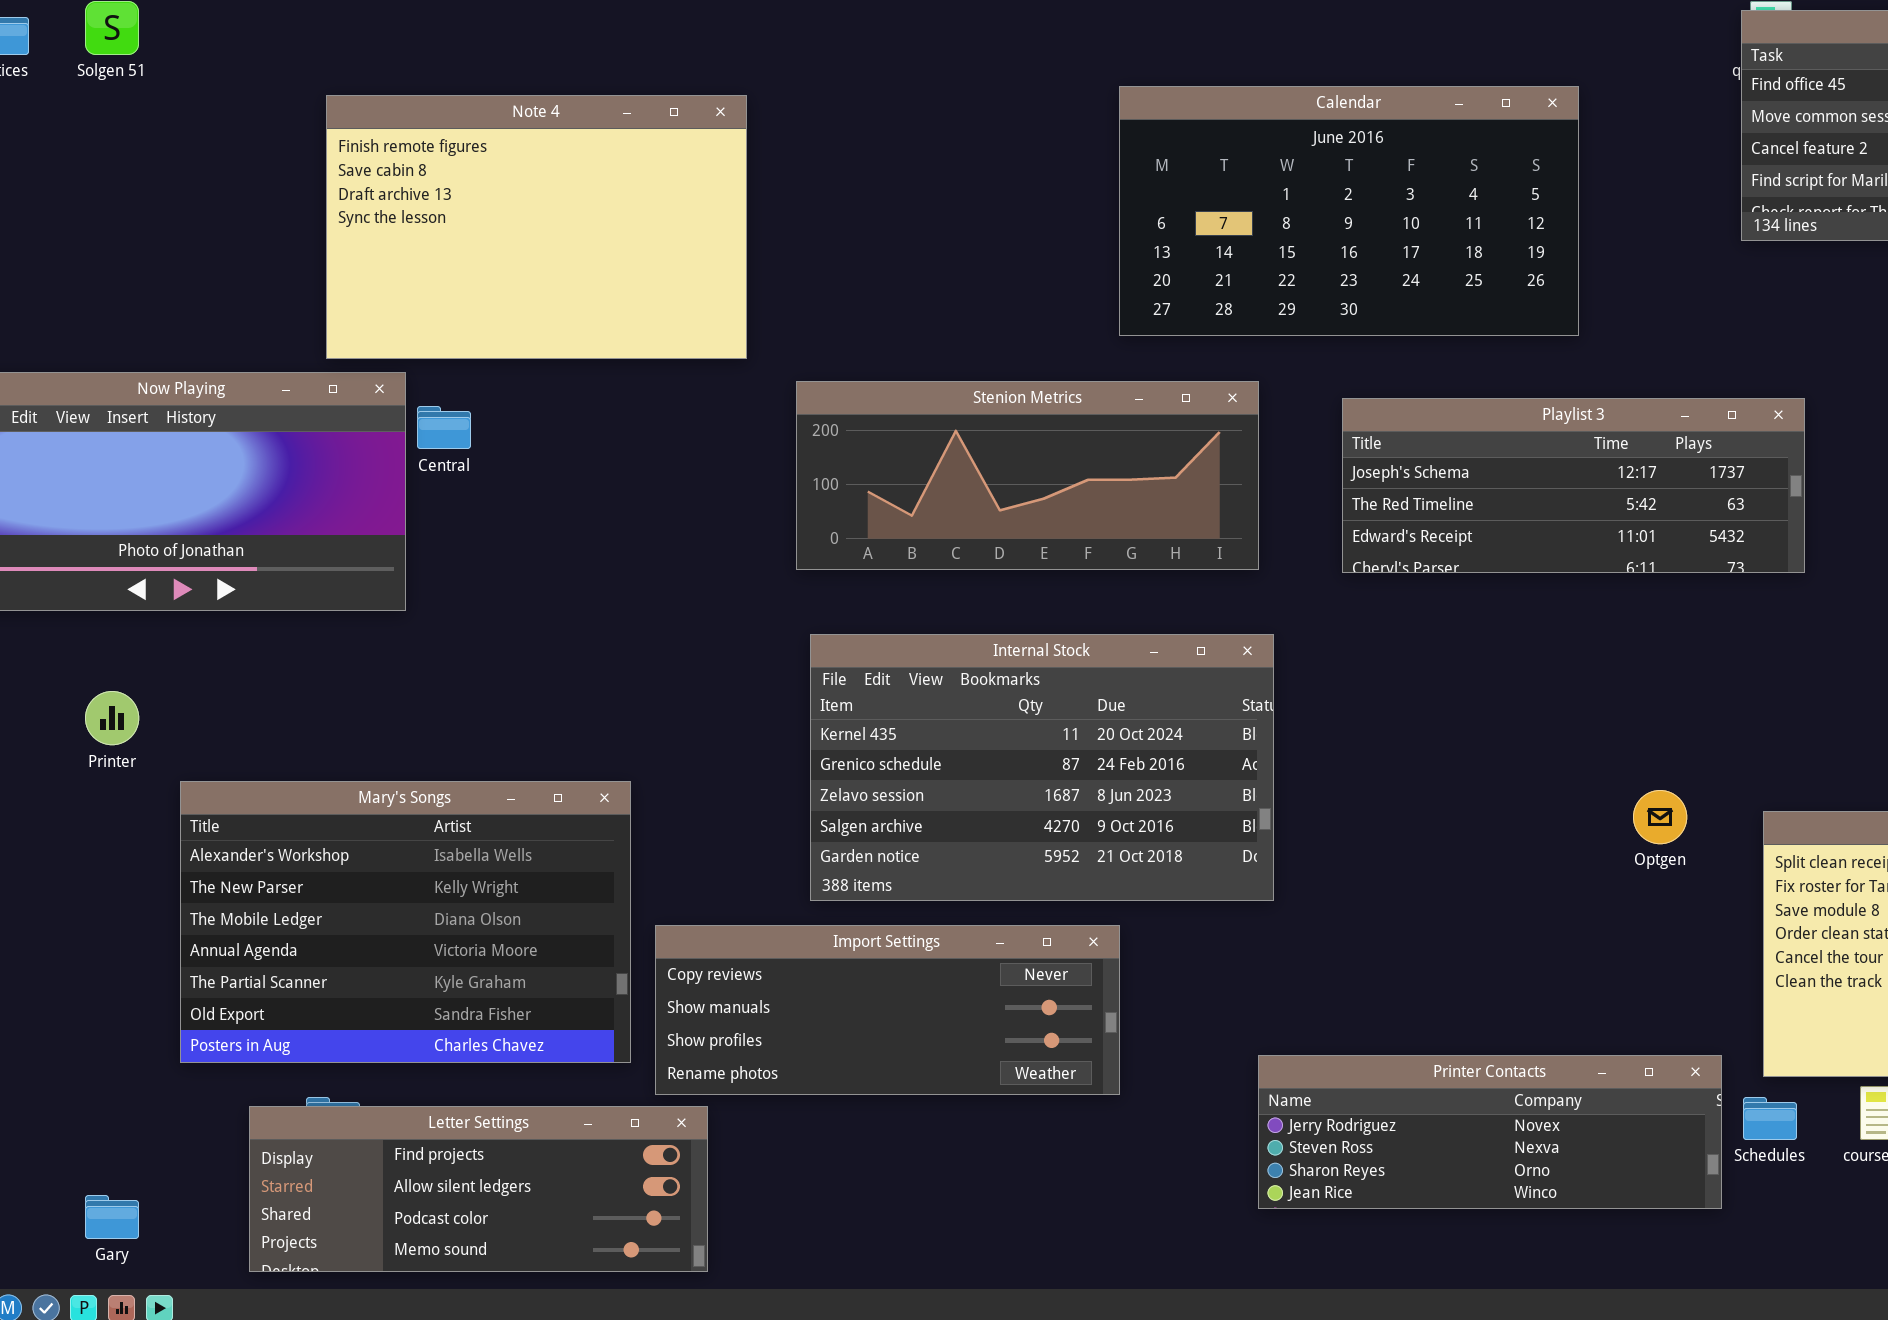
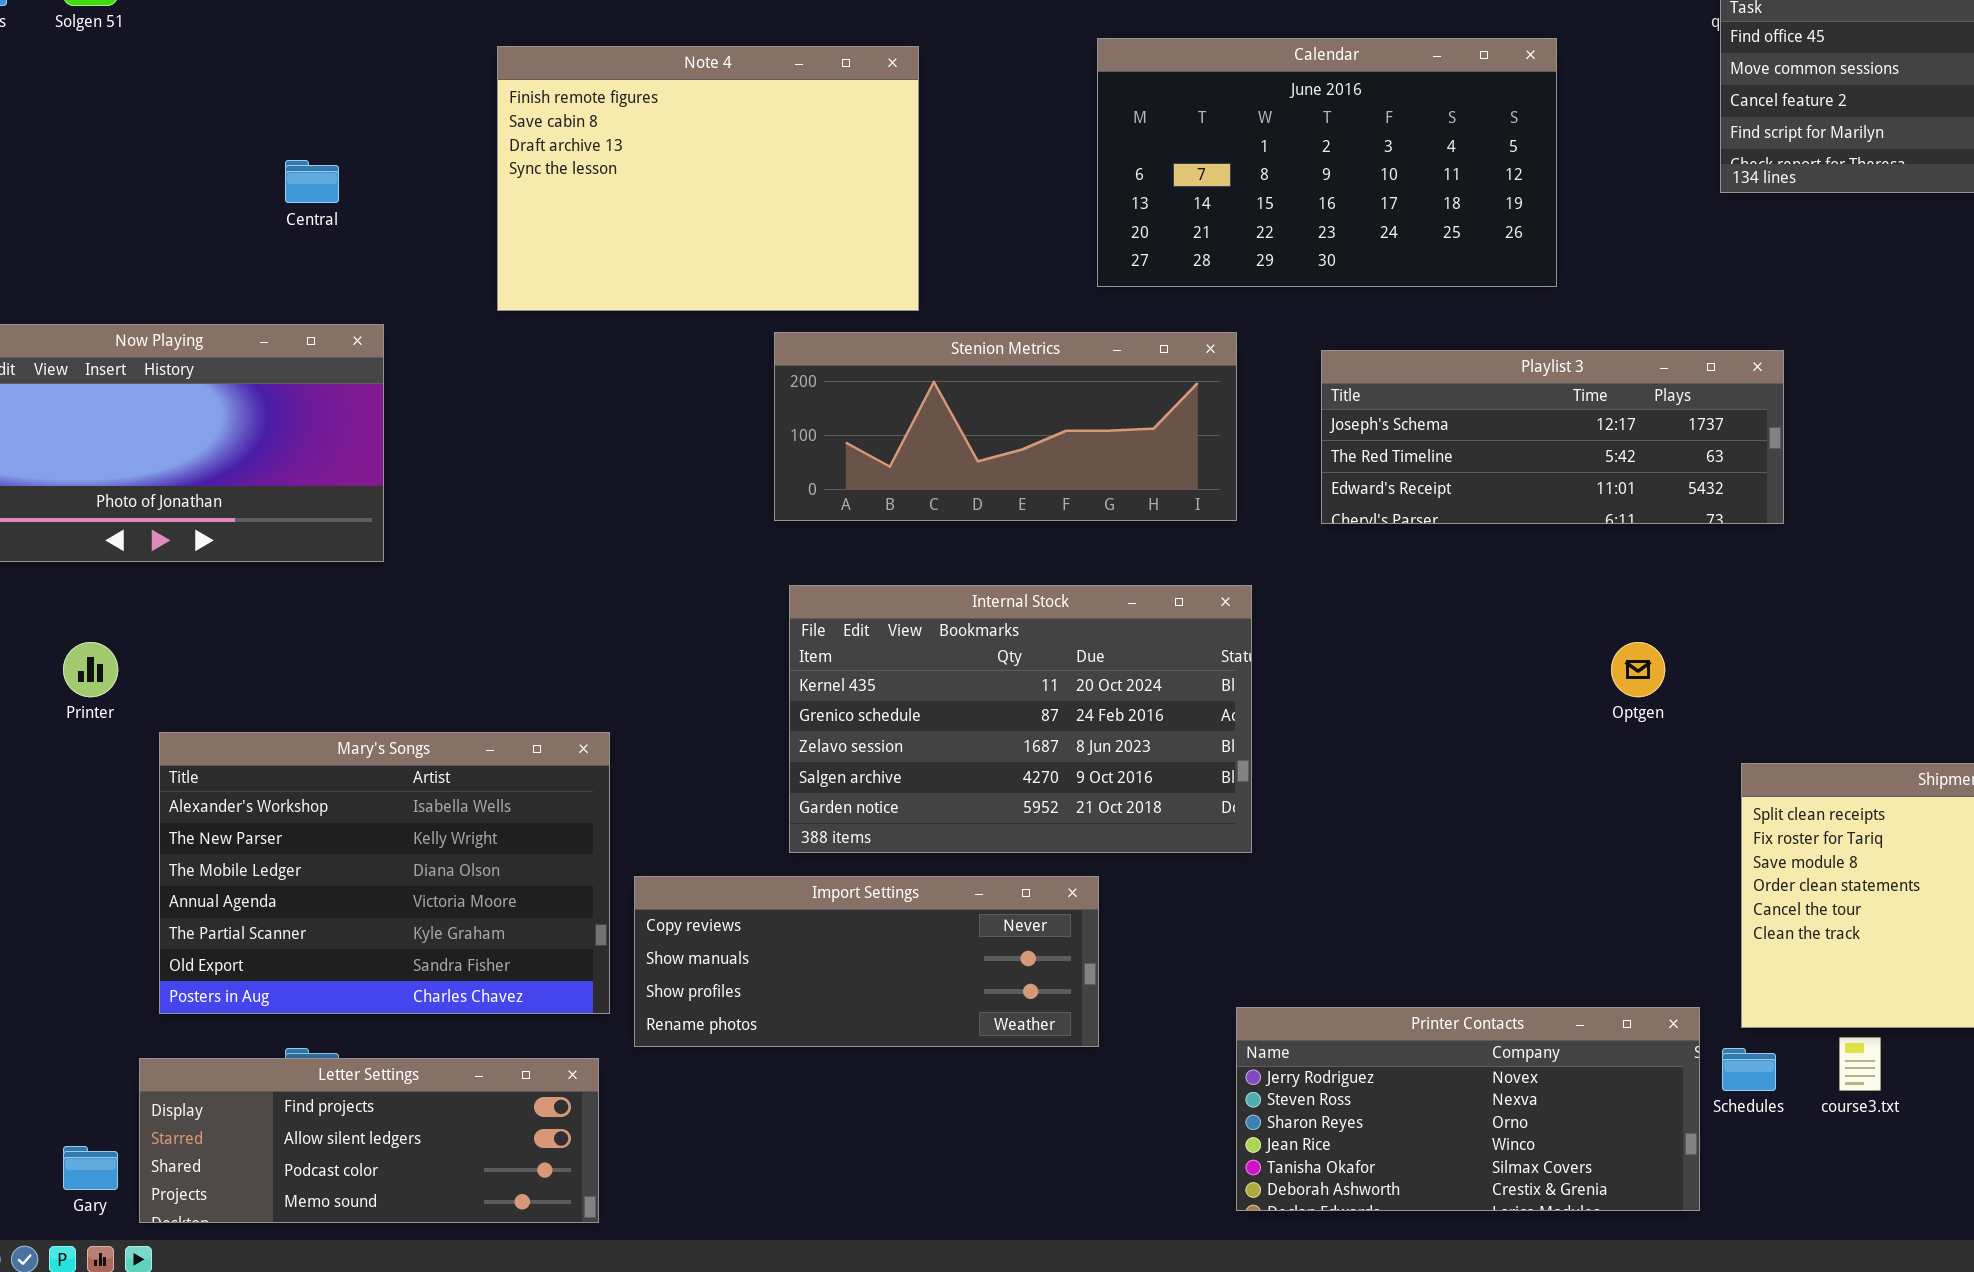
Note 4: [326,95,747,359] -> [497,46,919,311], moved
Central: [417,406,471,449] -> [285,160,339,203], moved
Optgen: [1633,790,1687,844] -> [1611,642,1665,697], moved
Printer Contacts: [1258,1055,1722,1209] -> [1236,1007,1700,1211], resized
Letter Settings: [249,1106,708,1272] -> [139,1058,599,1223], moved

